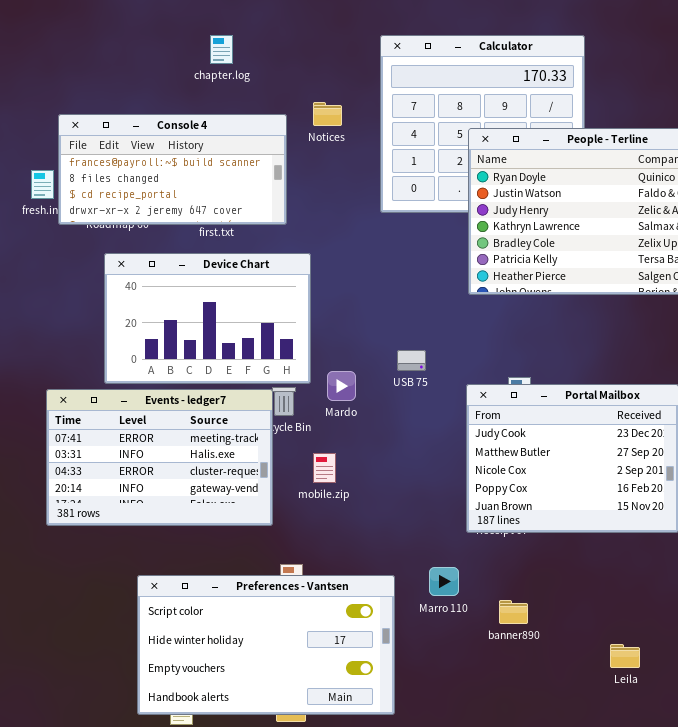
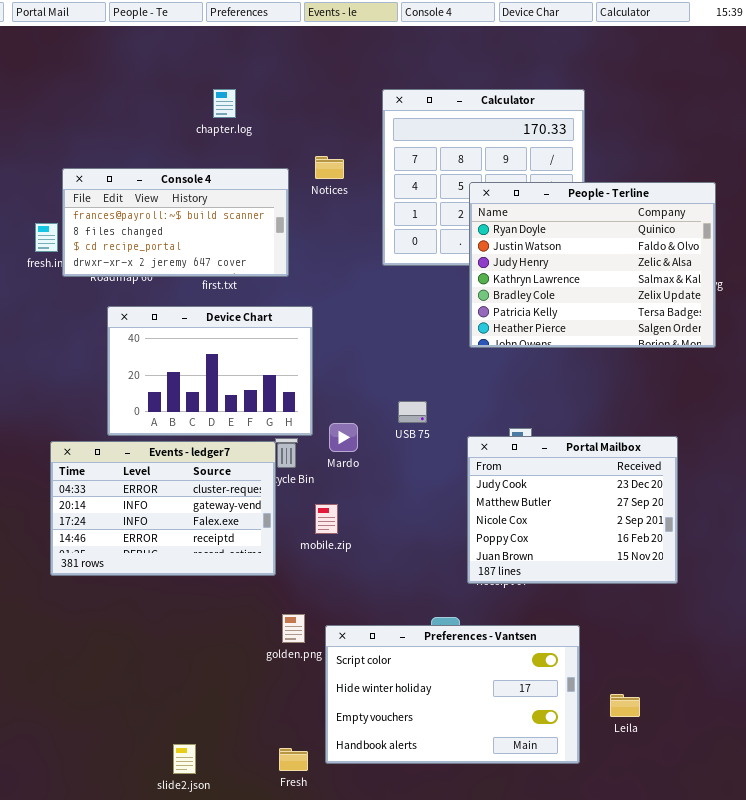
Events - ledger7: [46,389,273,526] -> [50,441,276,576], scrolled down 2 rows
Preferences - Vantsen: [137,575,395,715] -> [325,625,580,764], moved

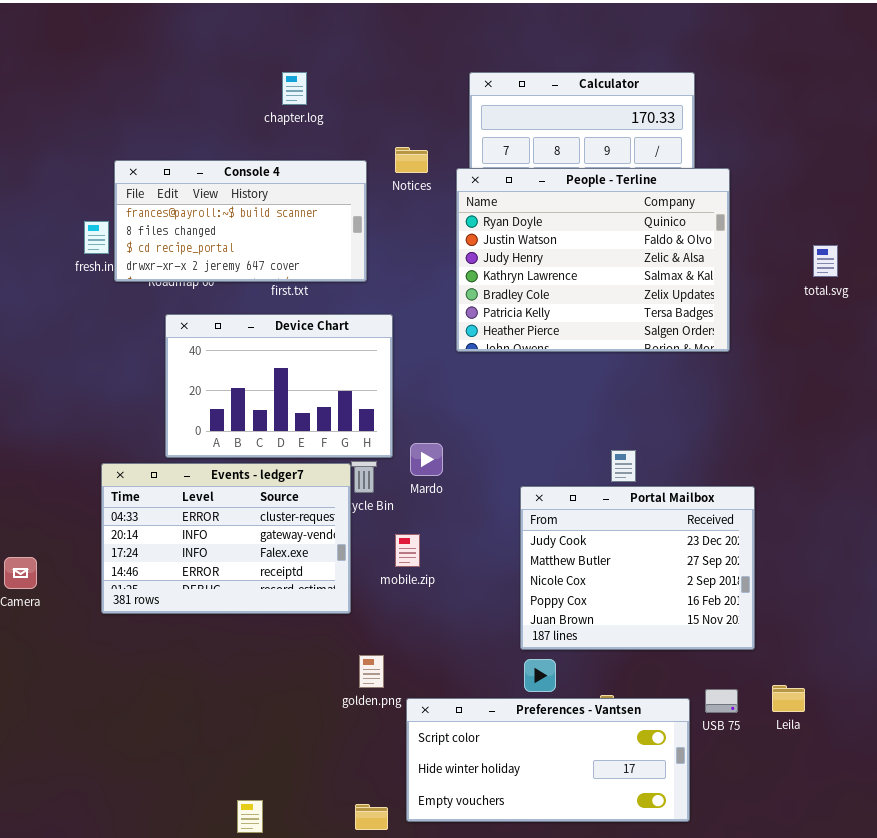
People - Terline: [469,182,716,348] -> [456,168,730,352], moved
USB 75: [398,401,427,423] -> [705,689,738,713], moved
Portal Mailbox: [467,436,678,584] -> [520,486,755,650], moved
Preferences - Vantsen: [325,625,580,764] -> [406,698,690,822], resized
Leila: [610,694,640,717] -> [772,685,805,712], moved

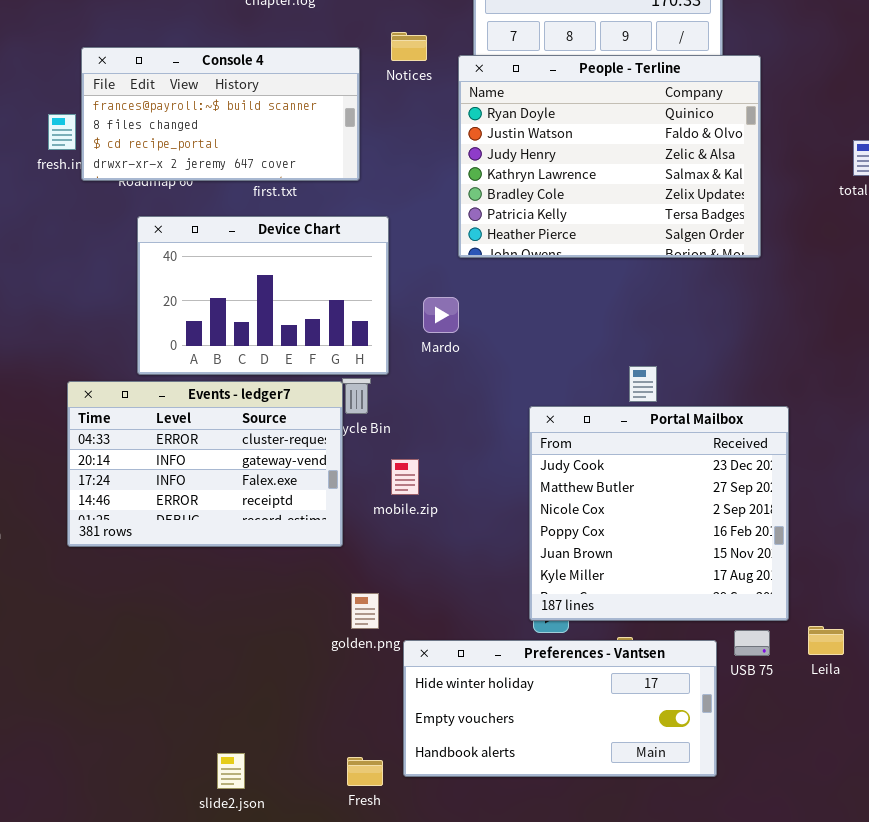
Mardo: [410,443,443,476] -> [423,297,459,333], moved
Portal Mailbox: [520,486,755,650] -> [529,406,789,621], resized
Preferences - Vantsen: [406,698,690,822] -> [403,640,717,777], scrolled down 1 row

